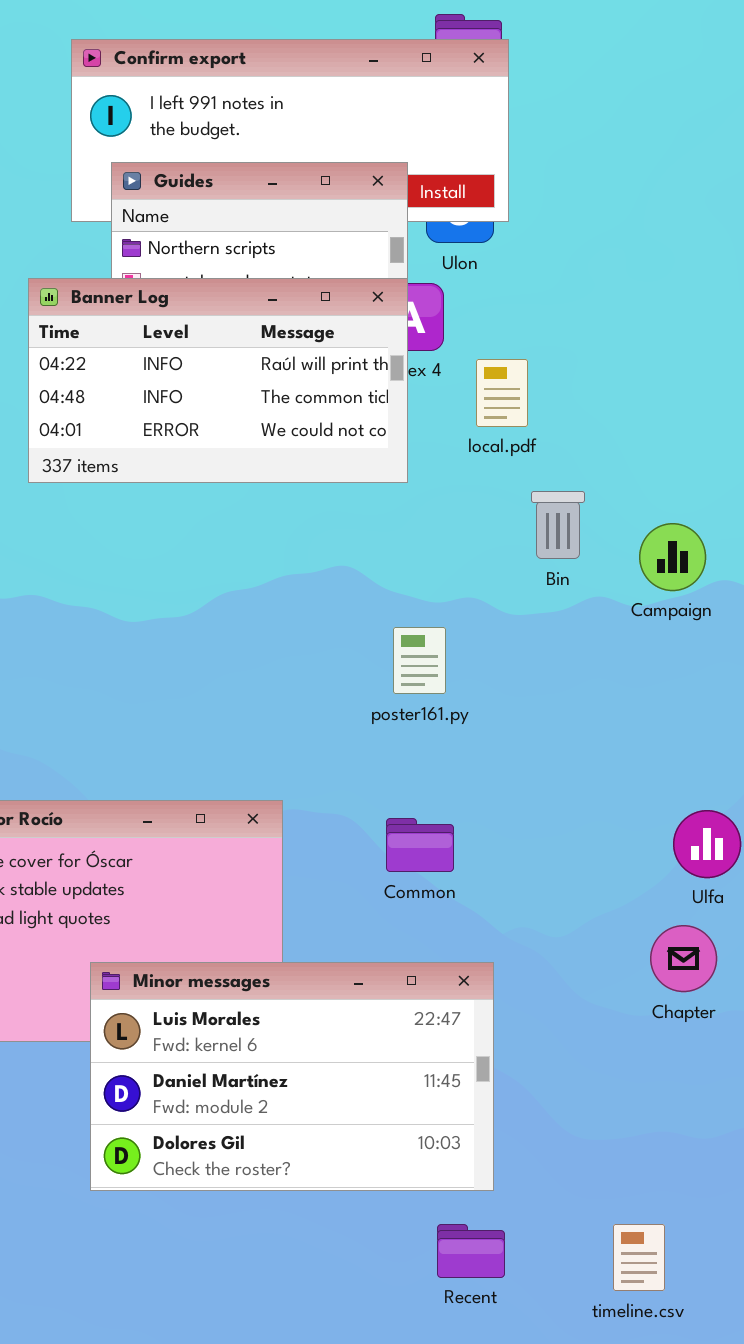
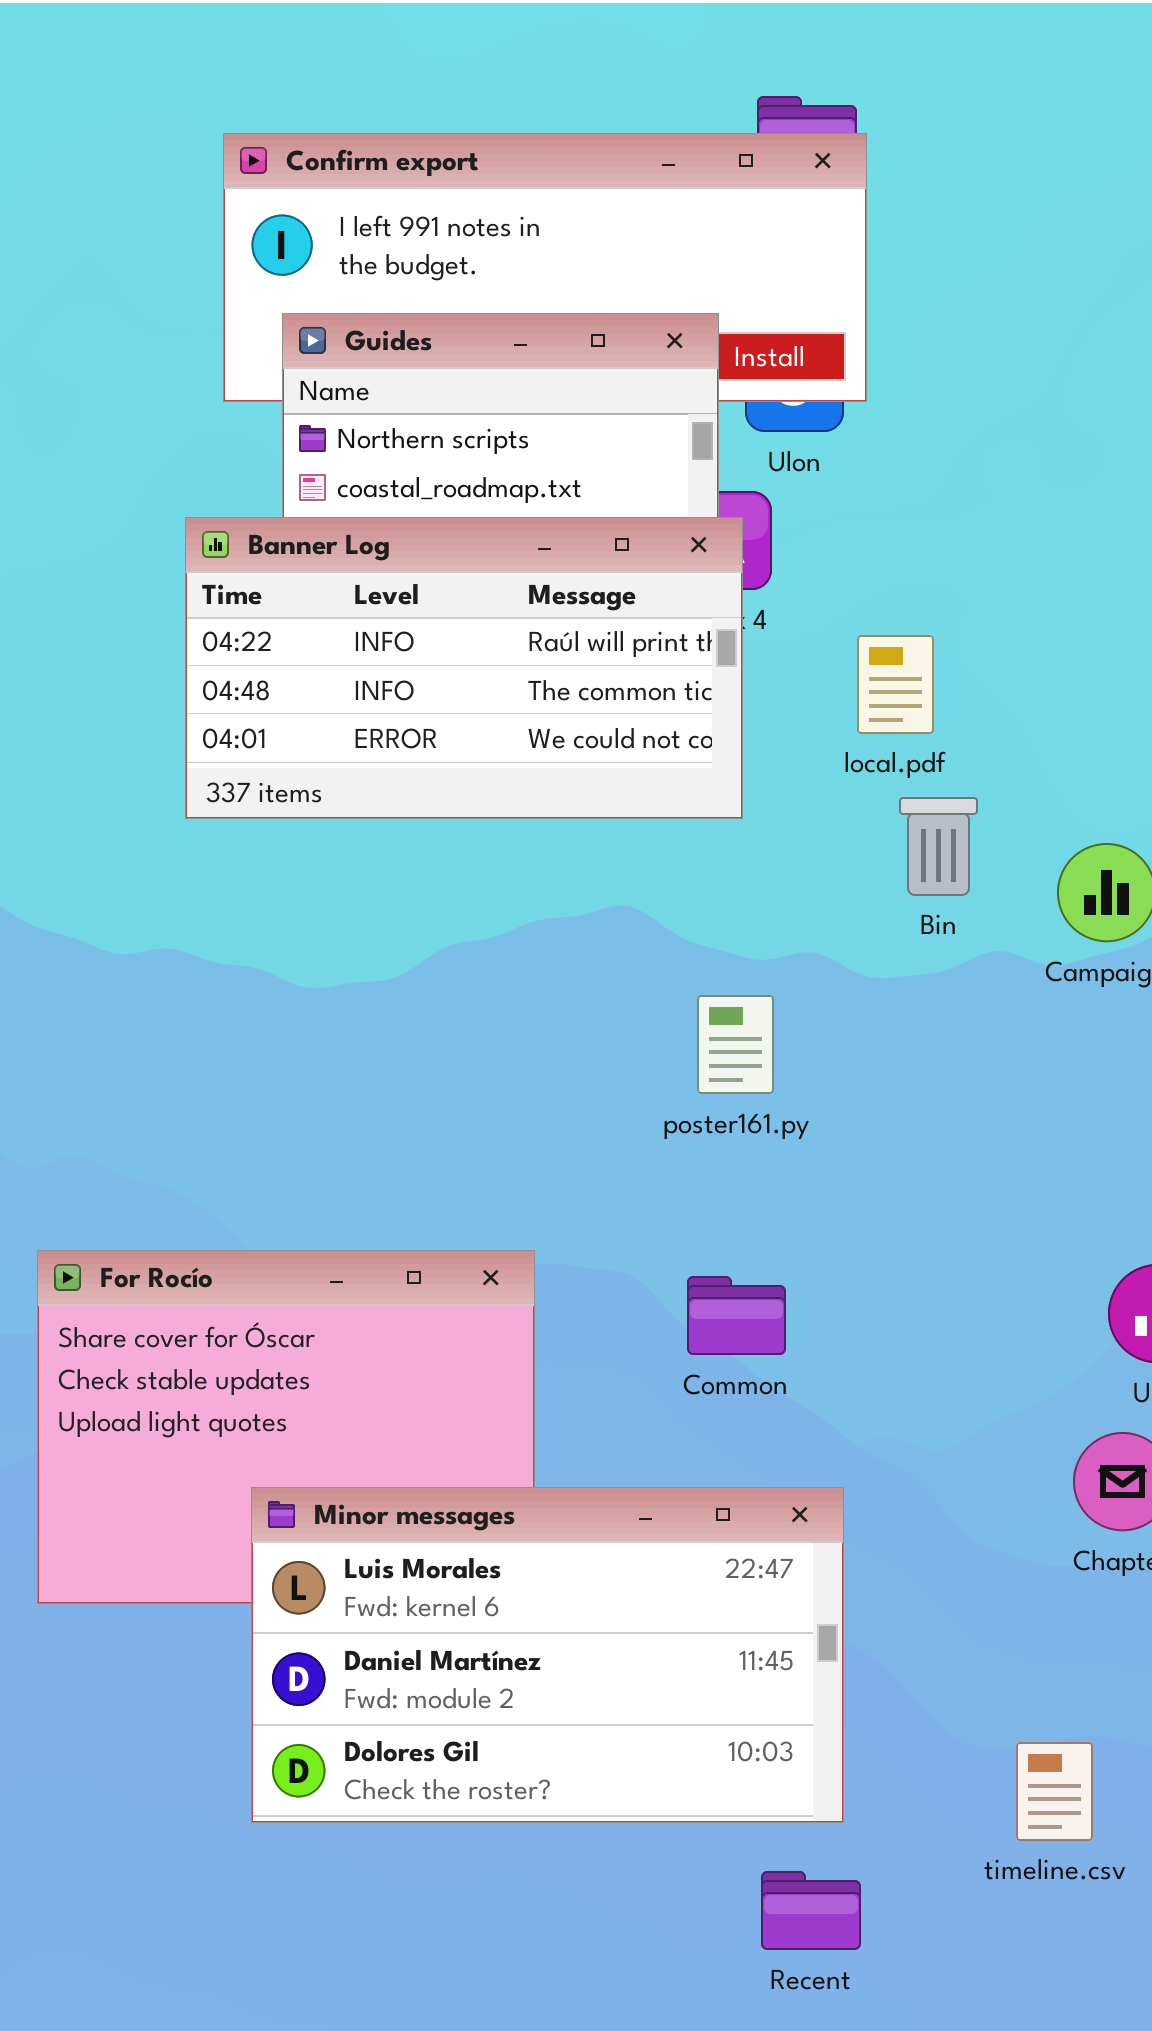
Banner Log: [28,278,408,483] -> [185,517,743,819], moved
local.pdf: [476,359,528,427] -> [857,635,934,734], moved
timeline.csv: [613,1224,665,1291] -> [1016,1742,1093,1841], moved

